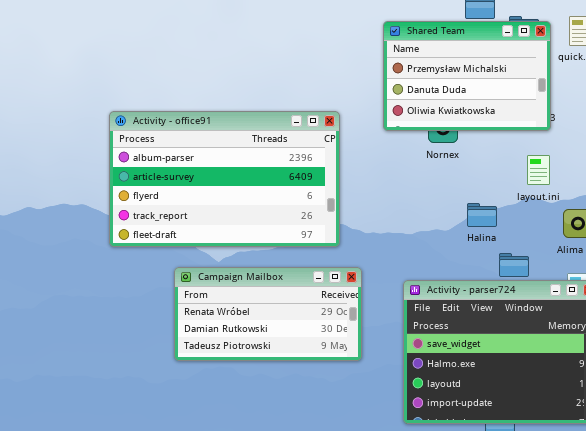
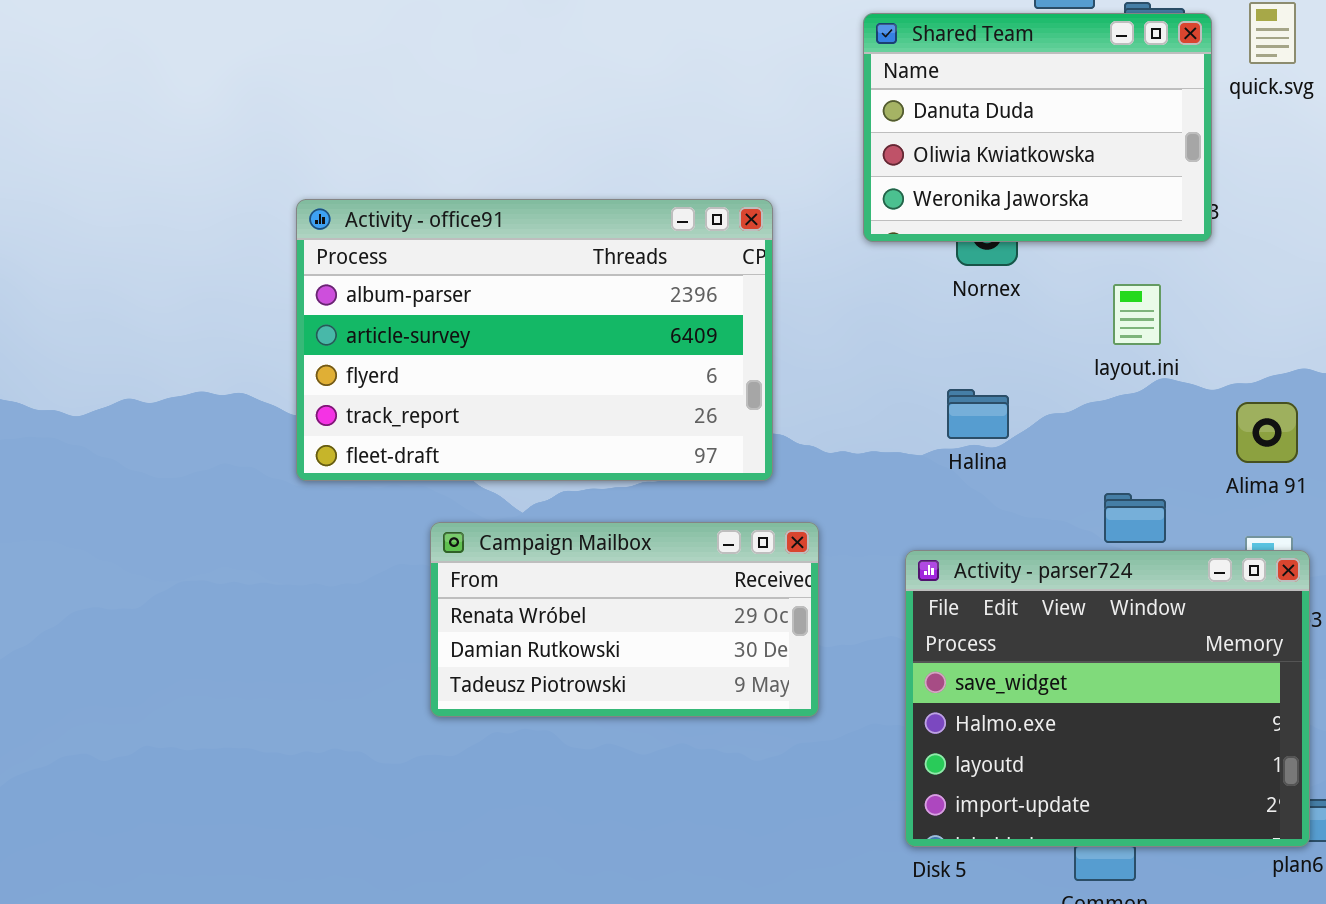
Shared Team: [383,21,551,131] -> [863,13,1212,242], scrolled down 1 row
layout.ini: [527,155,550,185] -> [1113,284,1161,345], moved
Halina: [467,203,497,227] -> [947,389,1009,439], moved

